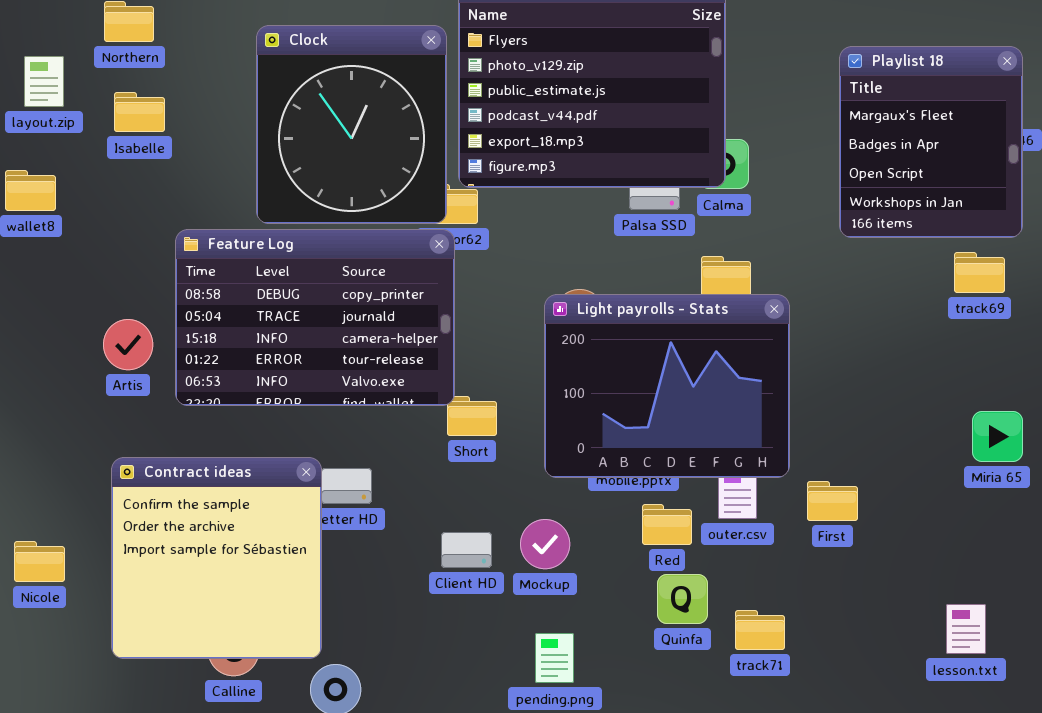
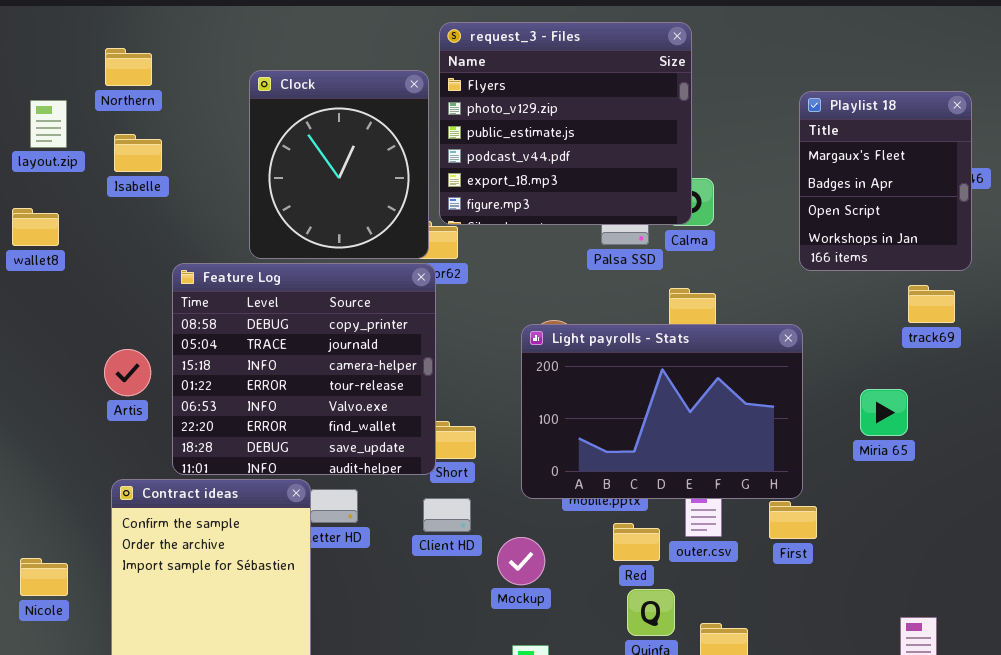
Feature Log: [175,229,455,406] -> [172,263,436,475], resized
Light payrolls - Stats: [544,294,790,478] -> [521,324,803,499], resized
Miria 65: [972,411,1023,462] -> [860,389,908,436], moved
Client HD: [441,532,492,568] -> [423,498,471,532], moved

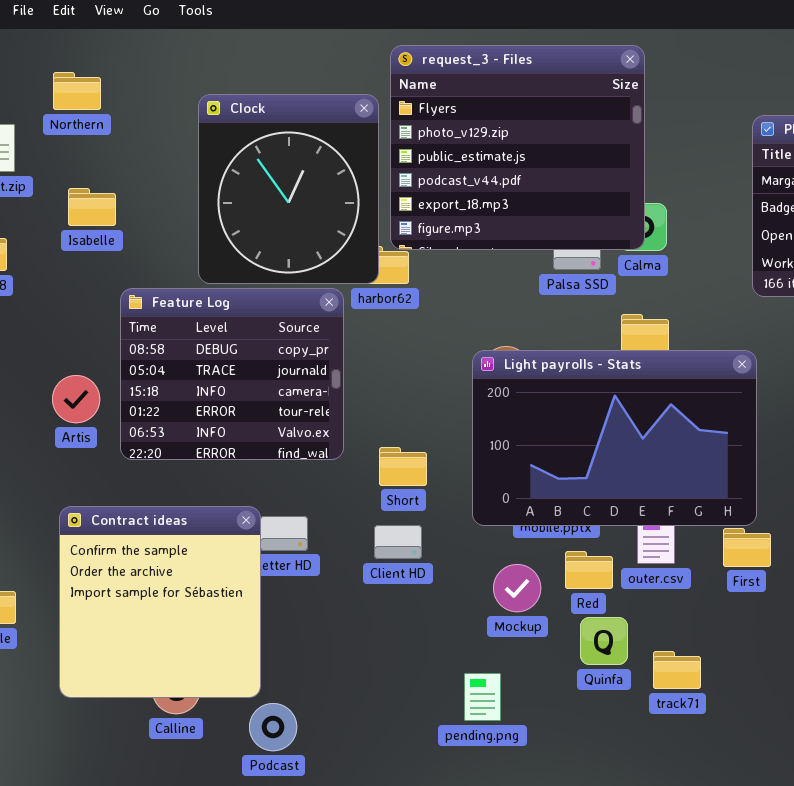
Isabelle: [114,134,162,172] -> [68,188,116,226], moved
Feature Log: [172,263,436,475] -> [120,288,344,460], resized
Mockup: [497,537,545,585] -> [493,564,541,612], moved

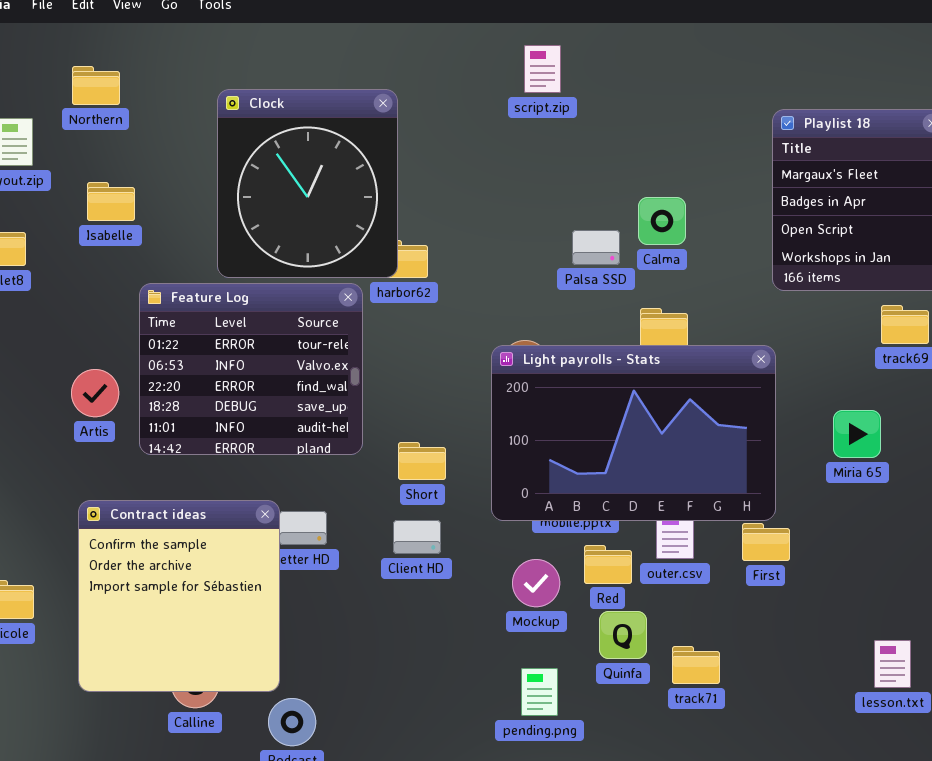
request_3 - Files: [390,45,645,250] -> none, closed
Feature Log: [120,288,344,460] -> [139,283,363,455], scrolled down 3 rows
pending.png: [464,673,501,721] -> [521,668,558,716], moved

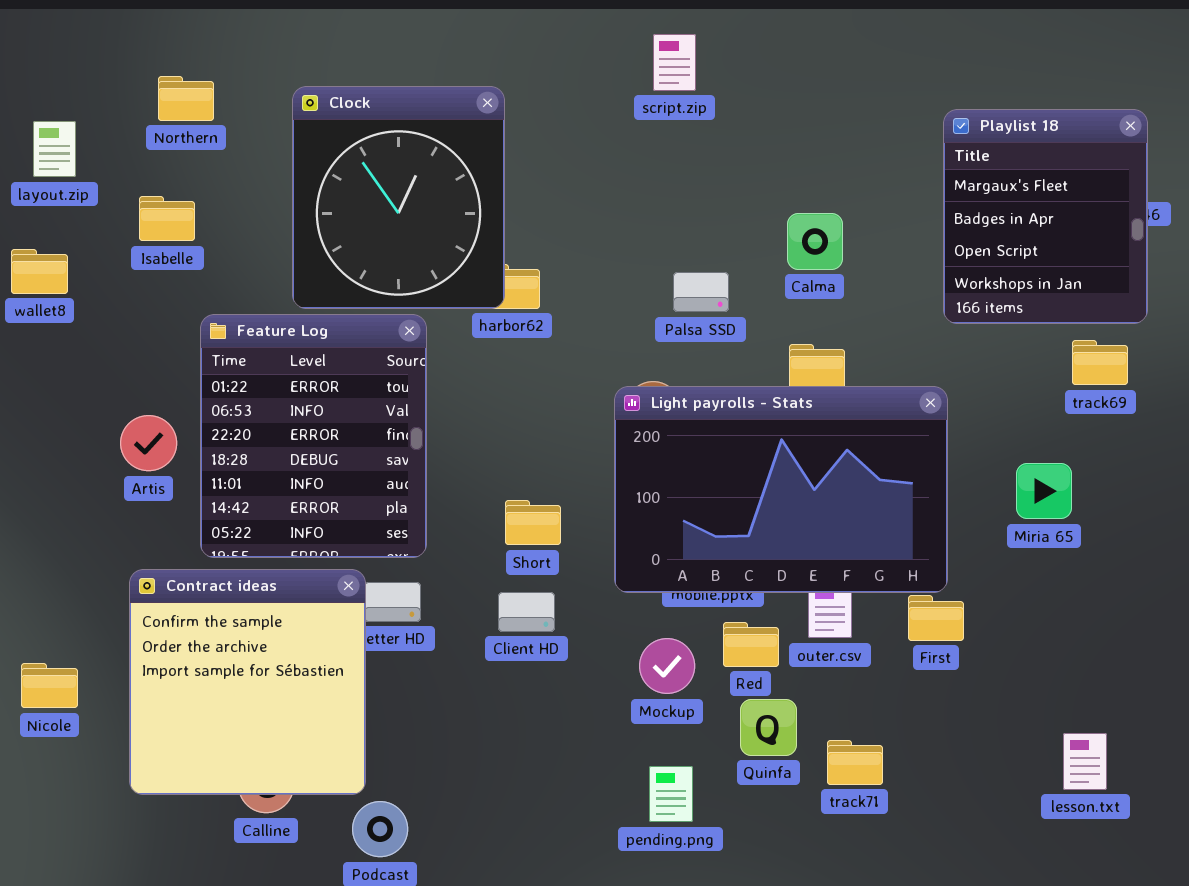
Northern: [72,66,120,105] -> [158,76,214,121], moved
Palsa SSD: [572,230,620,265] -> [673,272,729,312], moved
Feature Log: [139,283,363,455] -> [200,314,427,558], resized

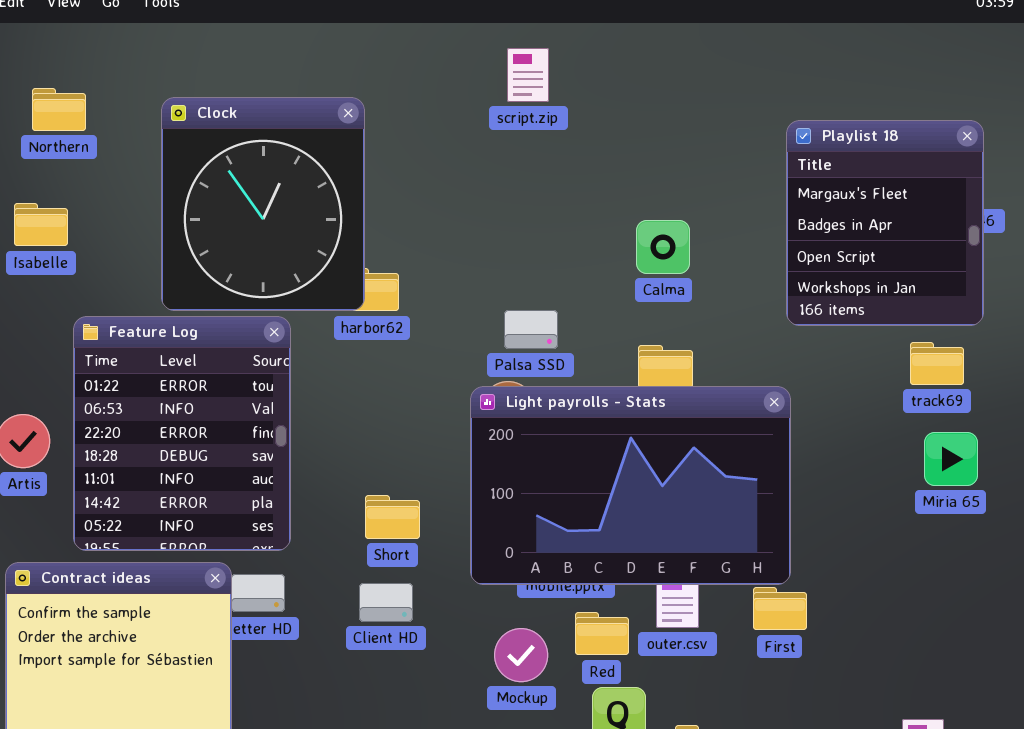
Palsa SSD: [673,272,729,312] -> [504,310,558,349], moved
Miria 65: [1016,463,1072,519] -> [924,432,978,486], moved

